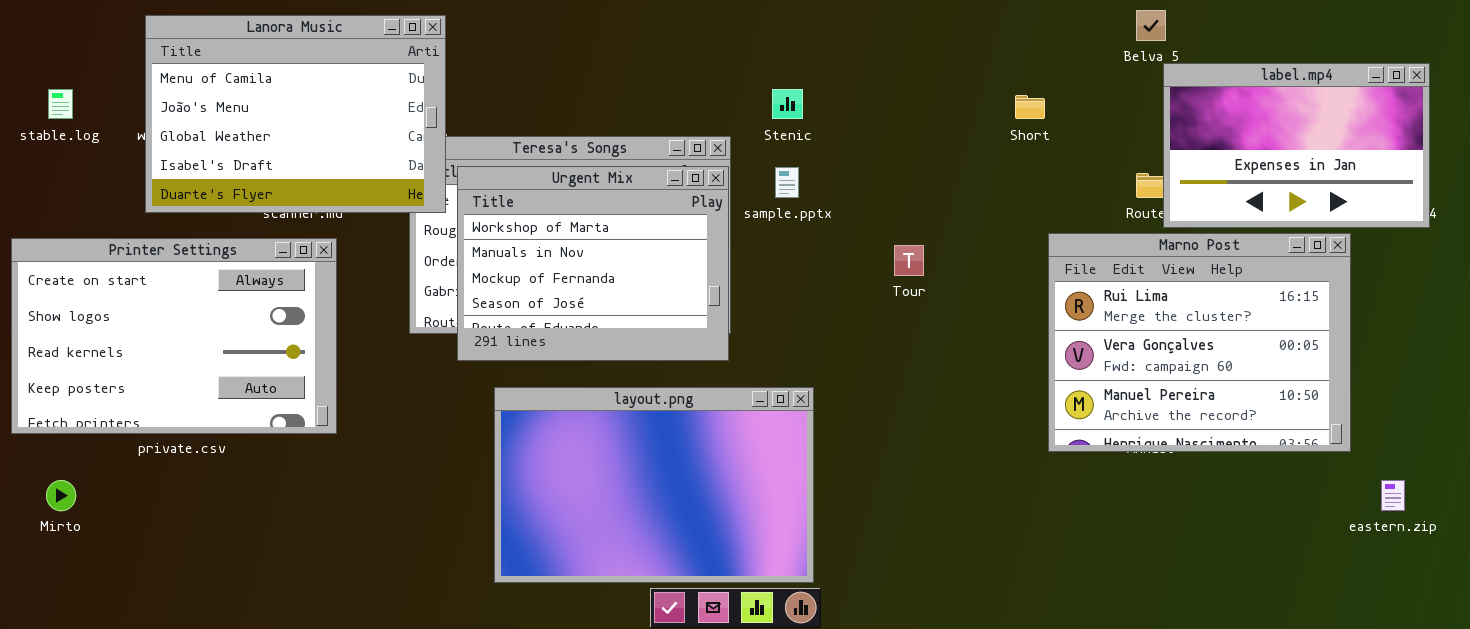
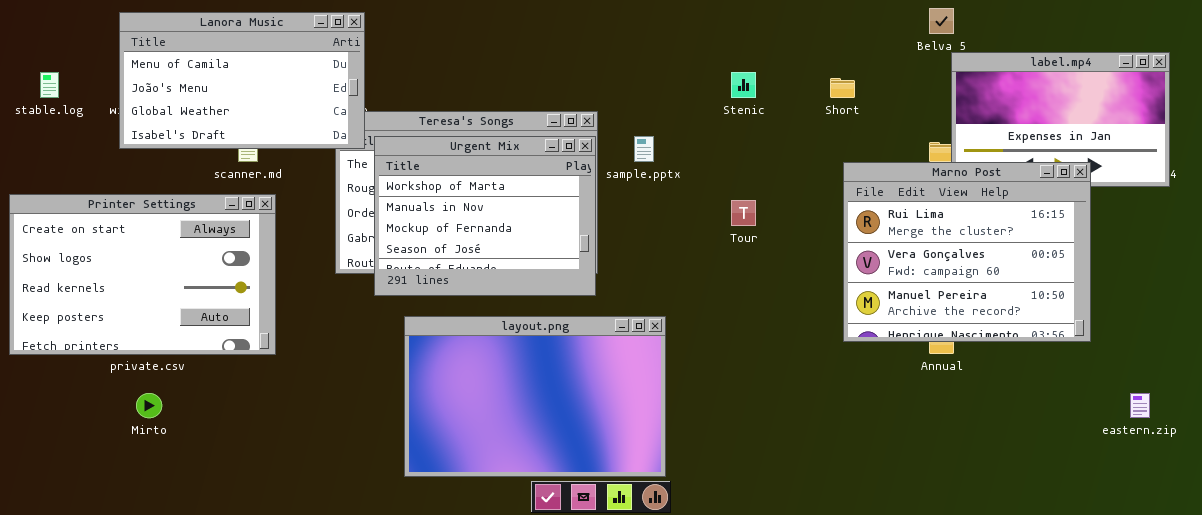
Lanora Music: [145,15,446,213] -> [119,12,365,149], resized
Stenic: [772,89,803,119] -> [731,72,756,98], moved
Marno Post: [1048,233,1351,452] -> [843,162,1091,342], moved
Mirto: [46,480,76,511] -> [136,393,162,418], moved

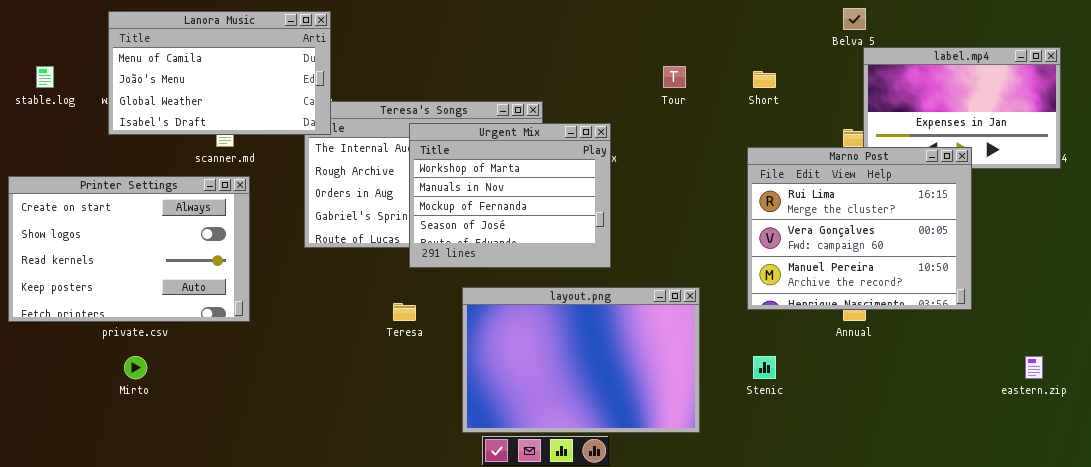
Stenic: [731,72,756,98] -> [753,356,776,379], moved
Urgent Mix: [374,136,596,296] -> [409,123,611,268], moved
Marno Post: [843,162,1091,342] -> [747,147,972,310], moved
Tour: [731,200,756,226] -> [663,66,686,88], moved
layout.png: [404,316,666,477] -> [462,287,700,433], moved

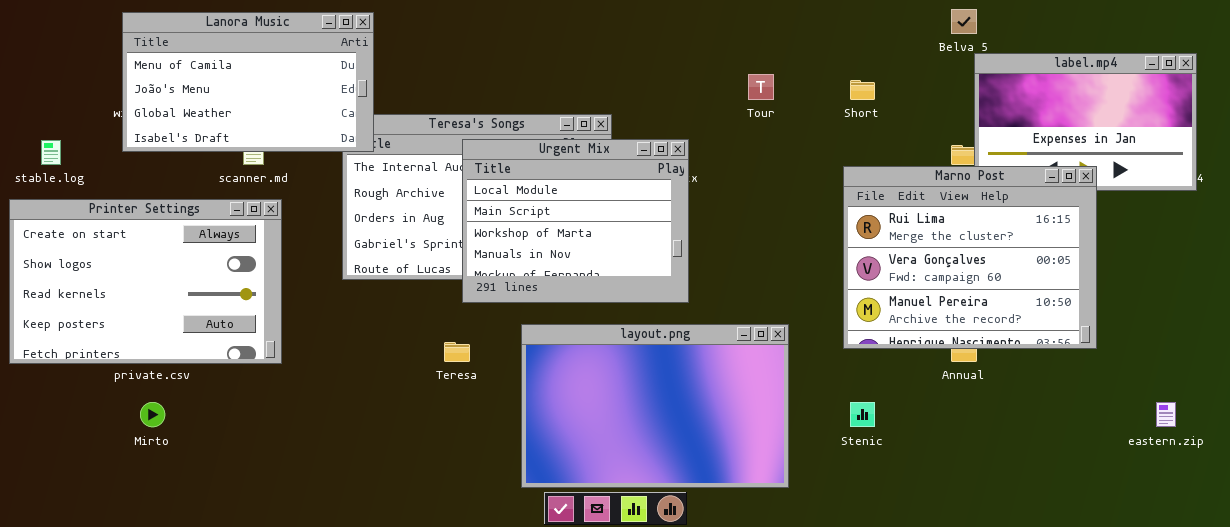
stable.log: [36,66,54,88] -> [41,140,61,165], moved
Urgent Mix: [409,123,611,268] -> [462,139,689,303], scrolled up 2 rows

